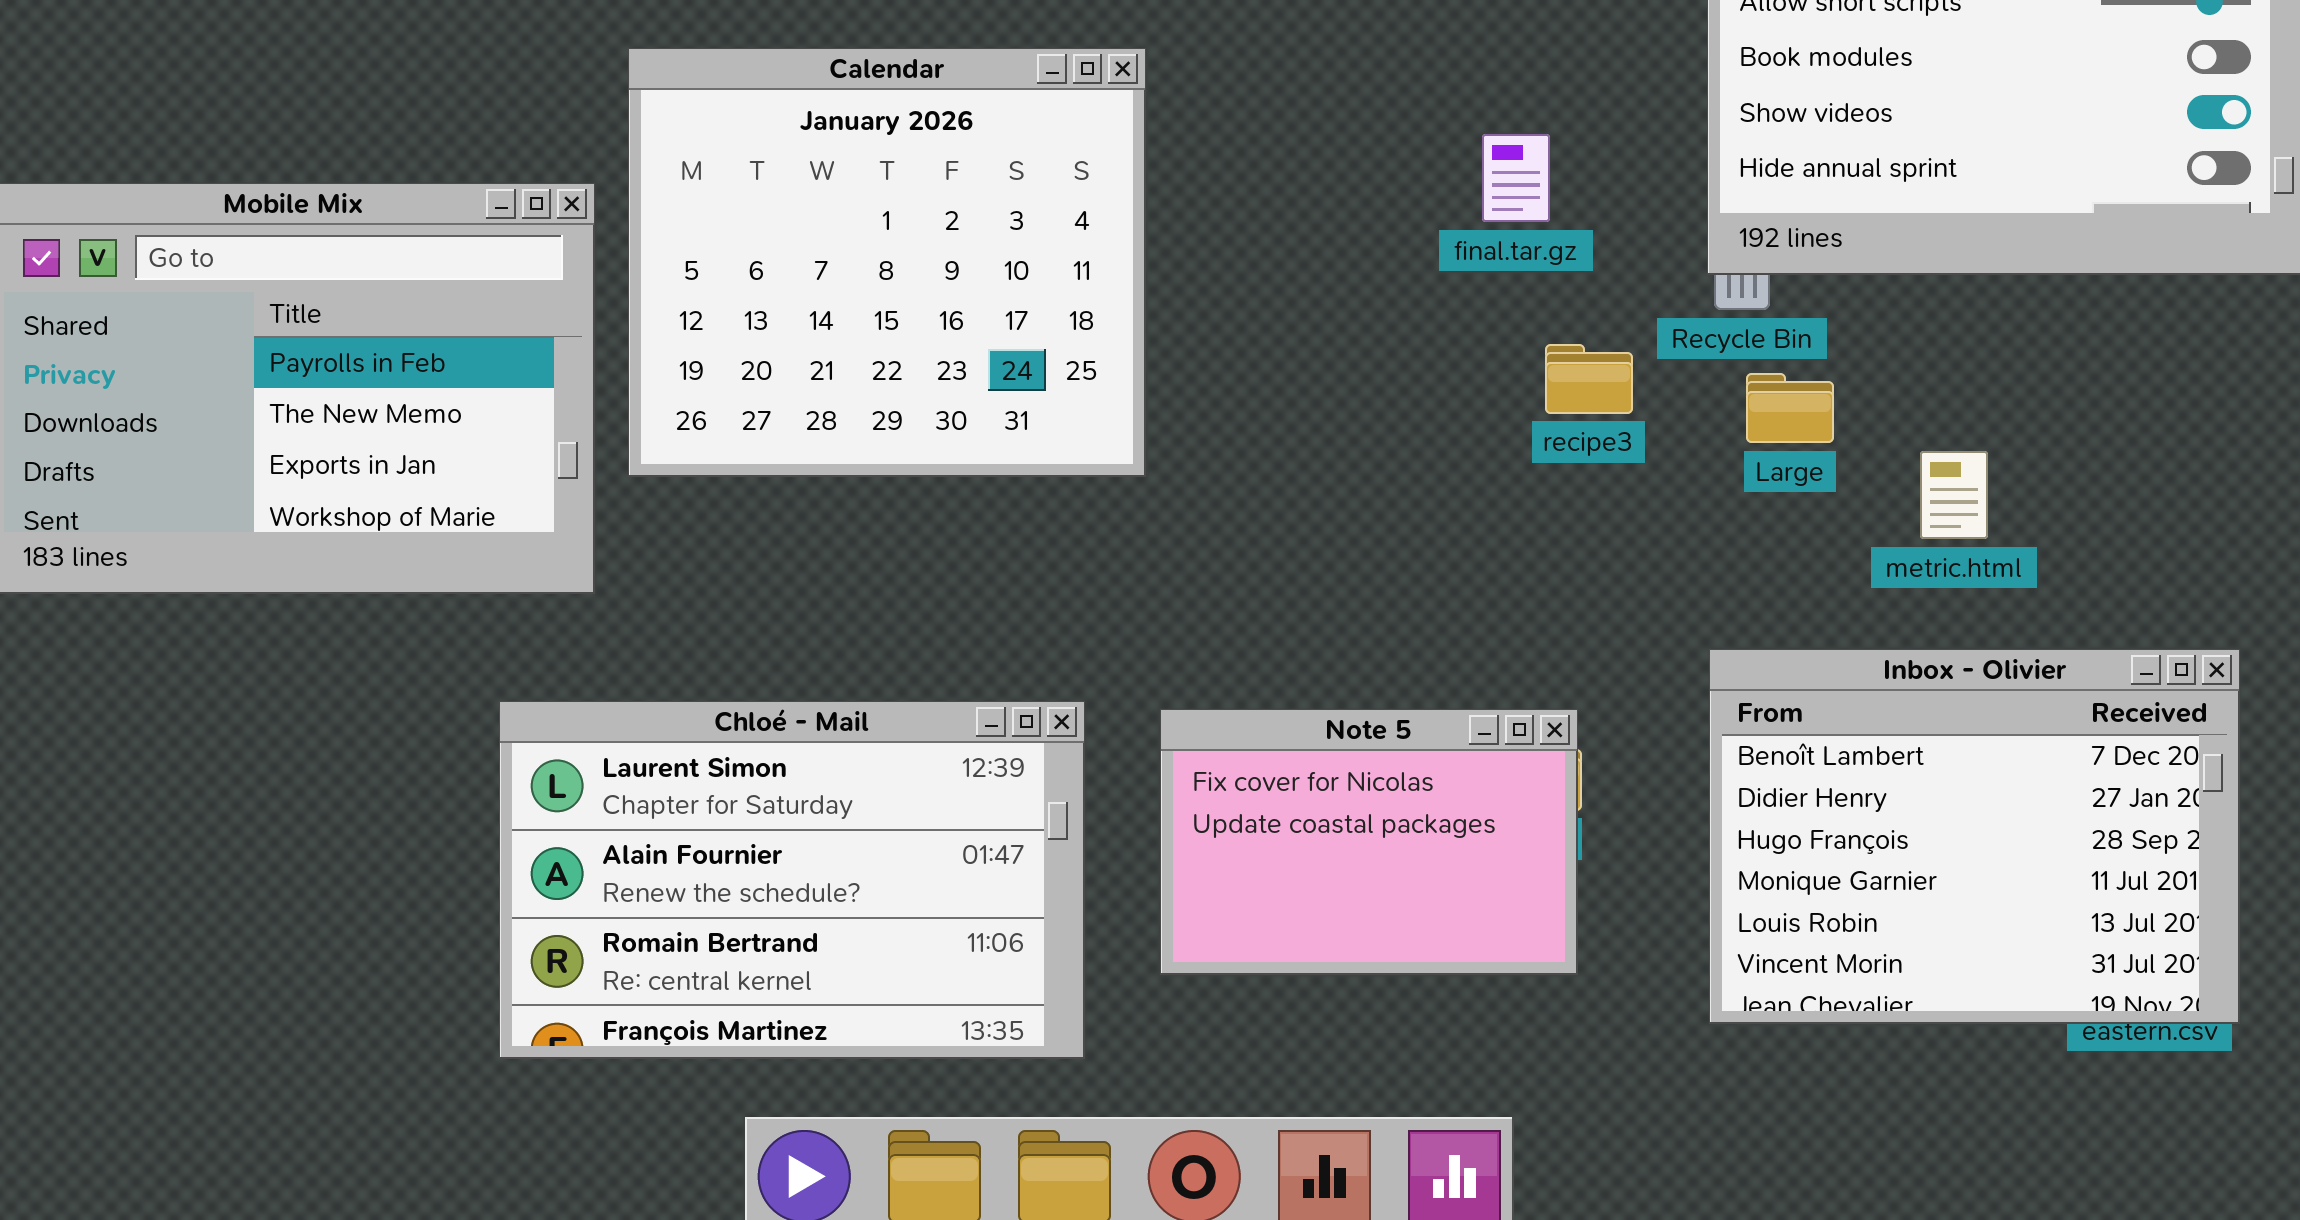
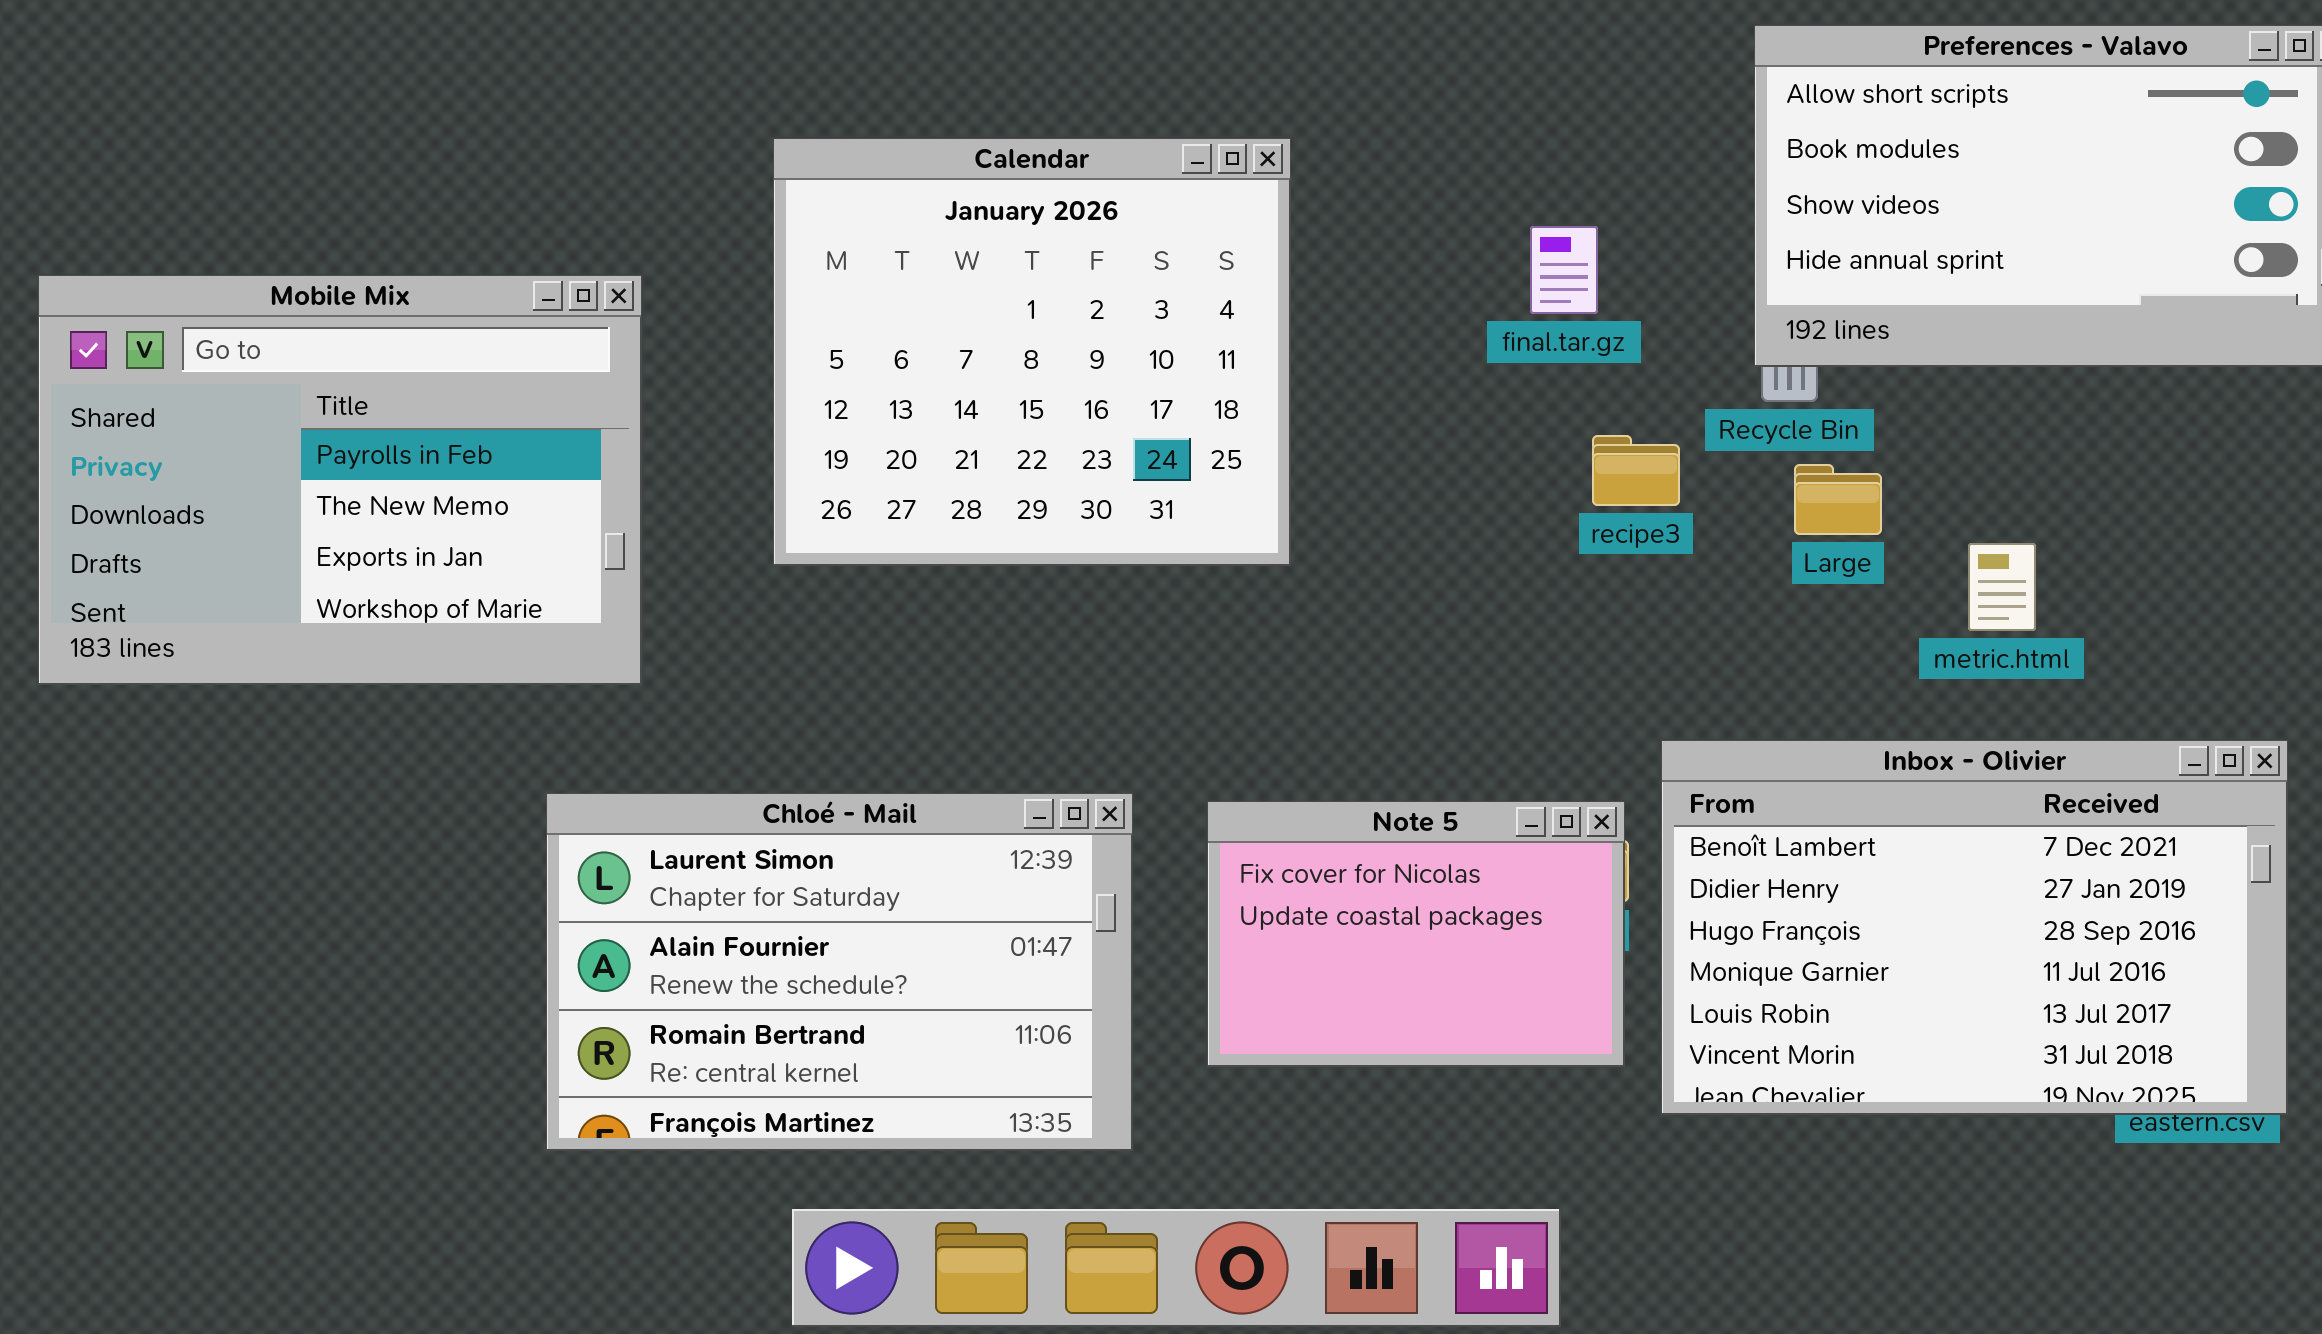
Calendar: [628,48,1146,477] -> [773,138,1291,566], moved
Inbox - Olivier: [1709,649,2240,1024] -> [1661,740,2288,1115], resized

